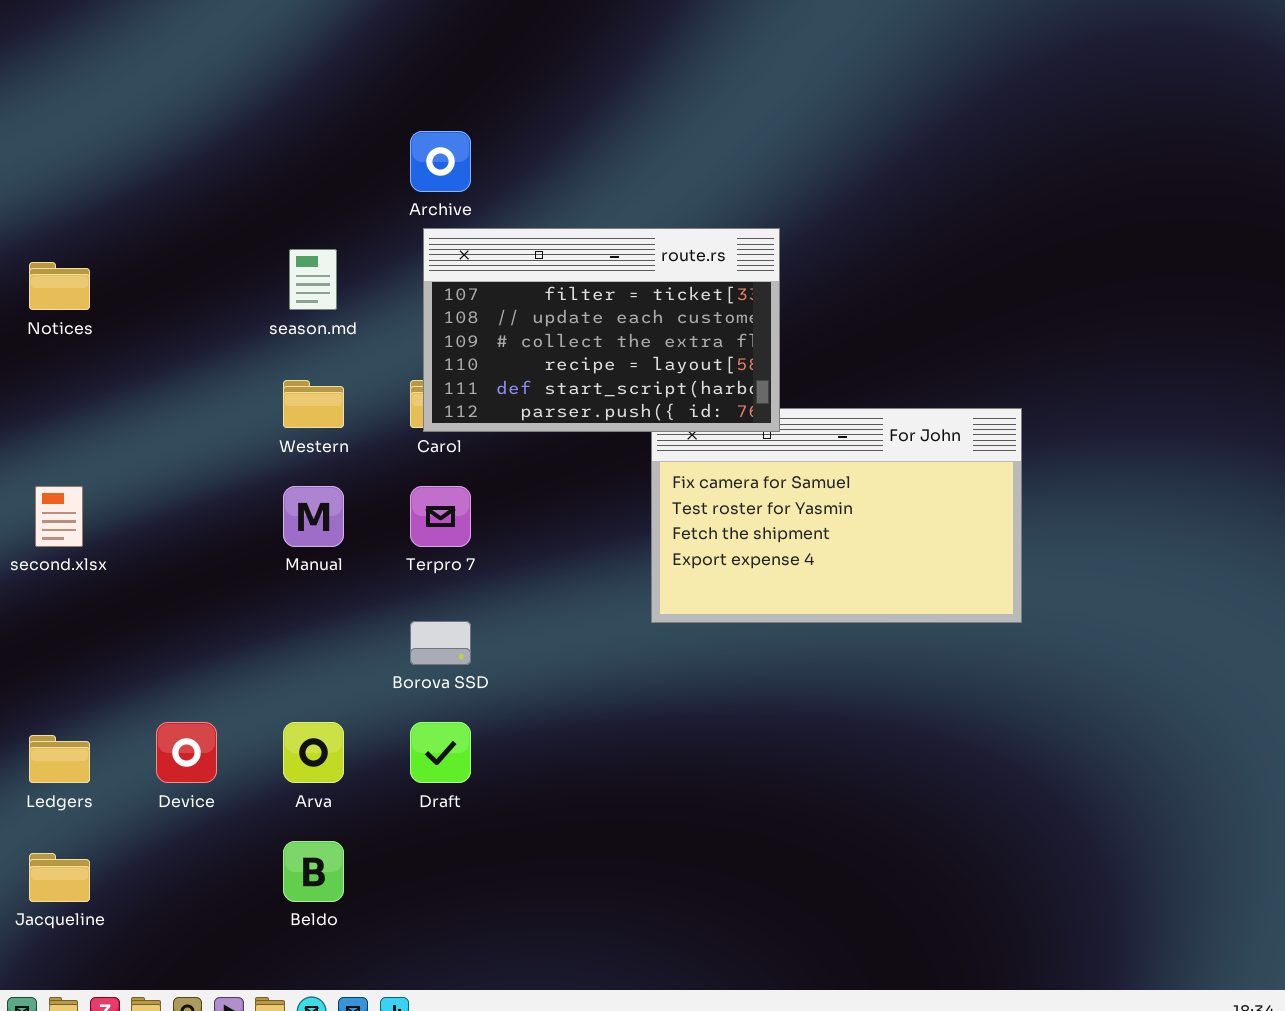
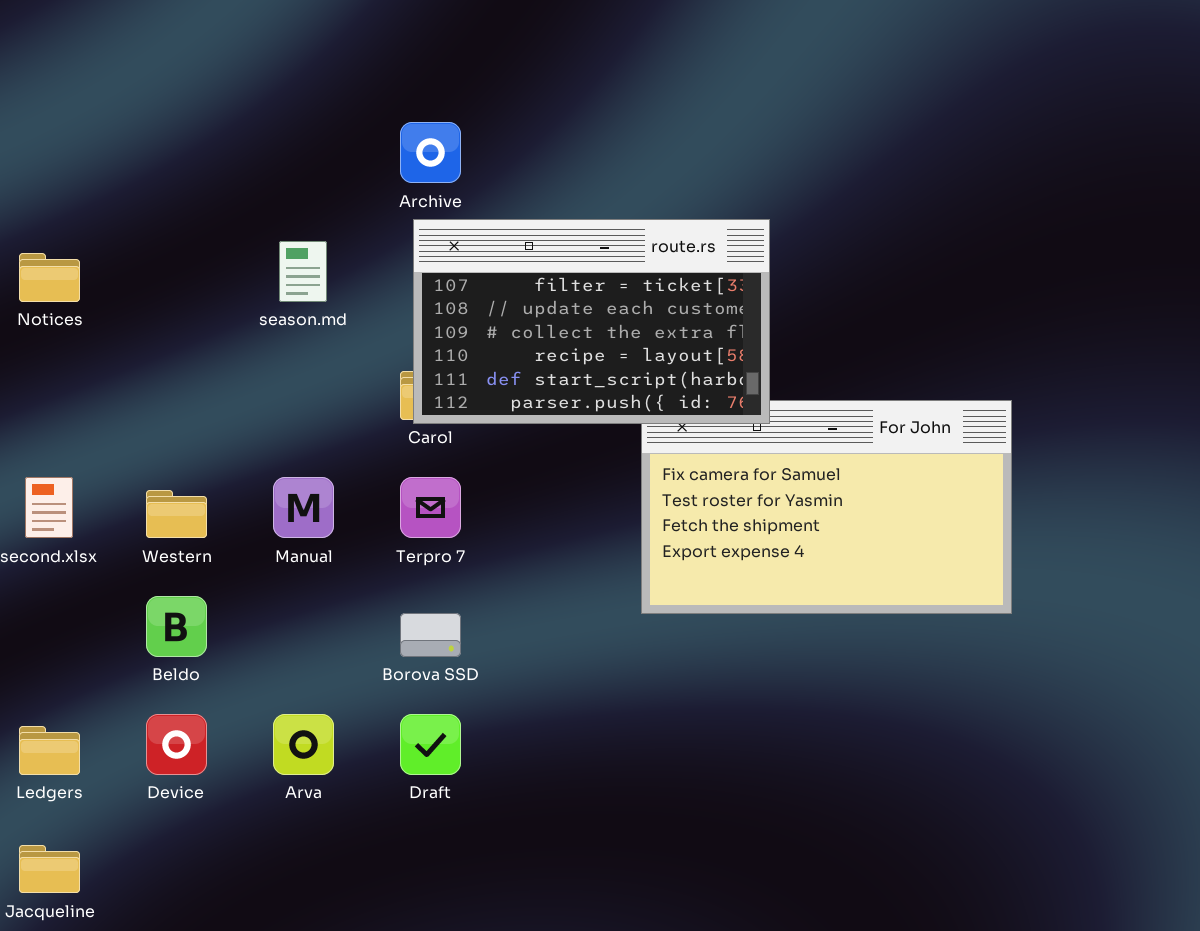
Western: [283,380,344,428] -> [146,490,207,538], moved
Beldo: [283,841,344,902] -> [146,596,207,657], moved

